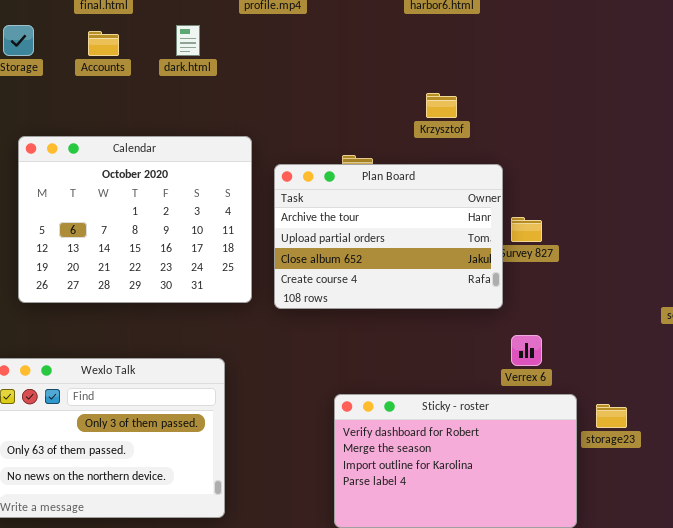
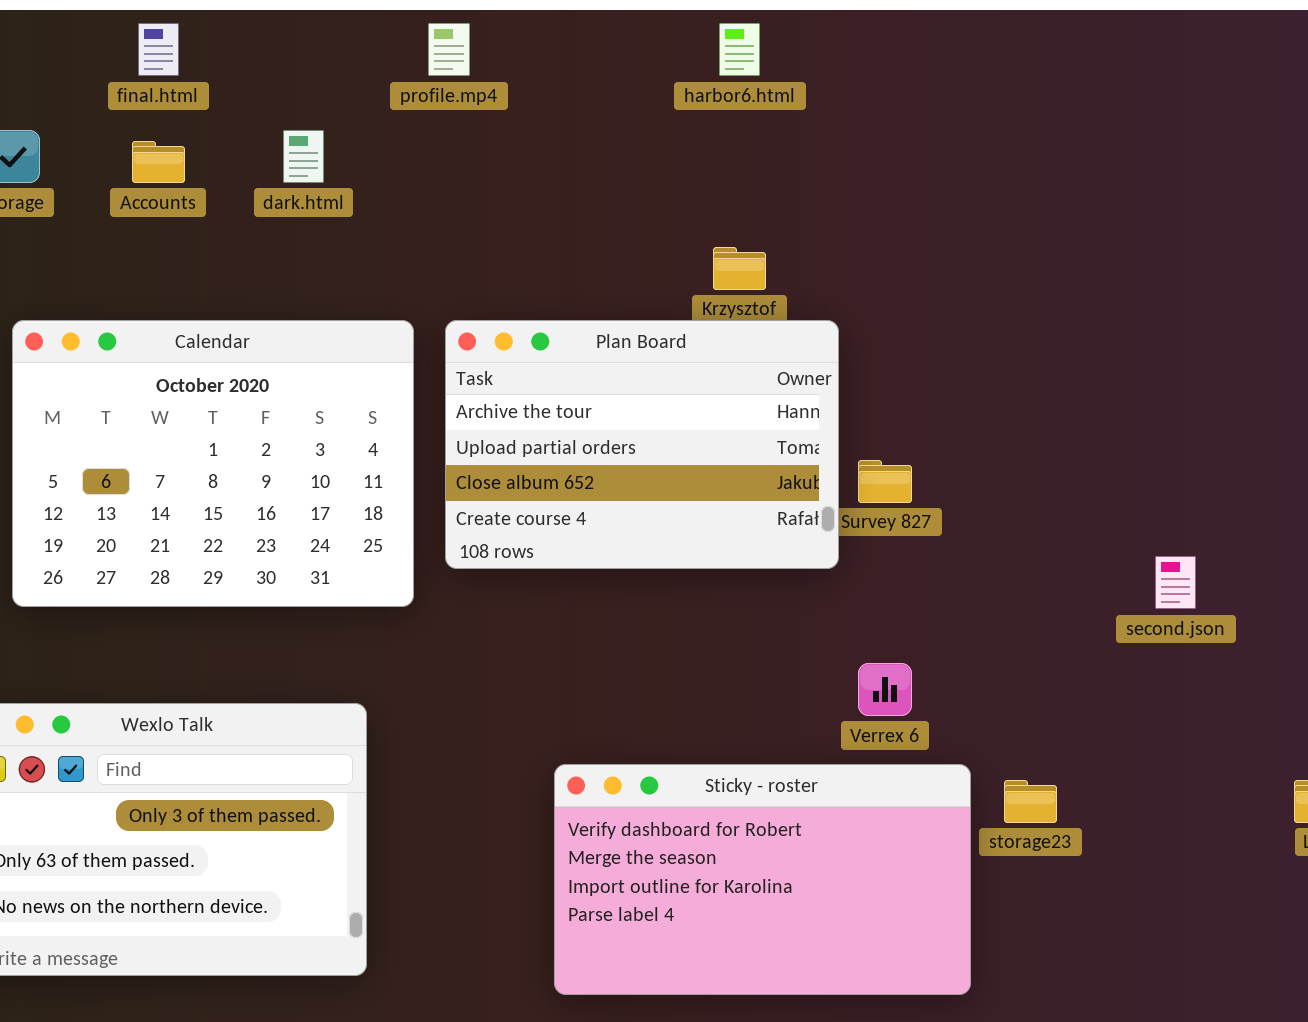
Plan Board: [274,164,503,309] -> [445,320,839,569], moved

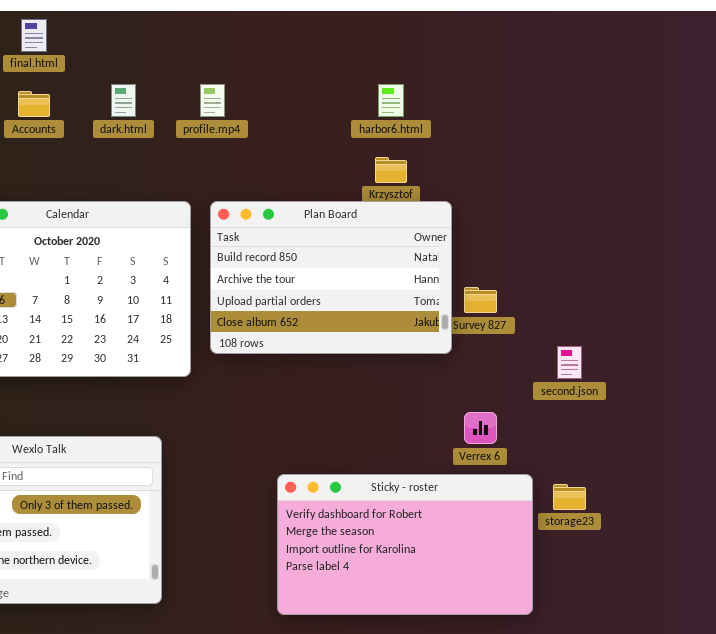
profile.mp4: [428,23,470,76] -> [200,84,225,117], moved
harbor6.html: [719,23,760,76] -> [378,84,404,117], moved
Plan Board: [445,320,839,569] -> [210,201,452,354], scrolled up 1 row
second.json: [1155,556,1196,609] -> [557,346,582,379], moved

